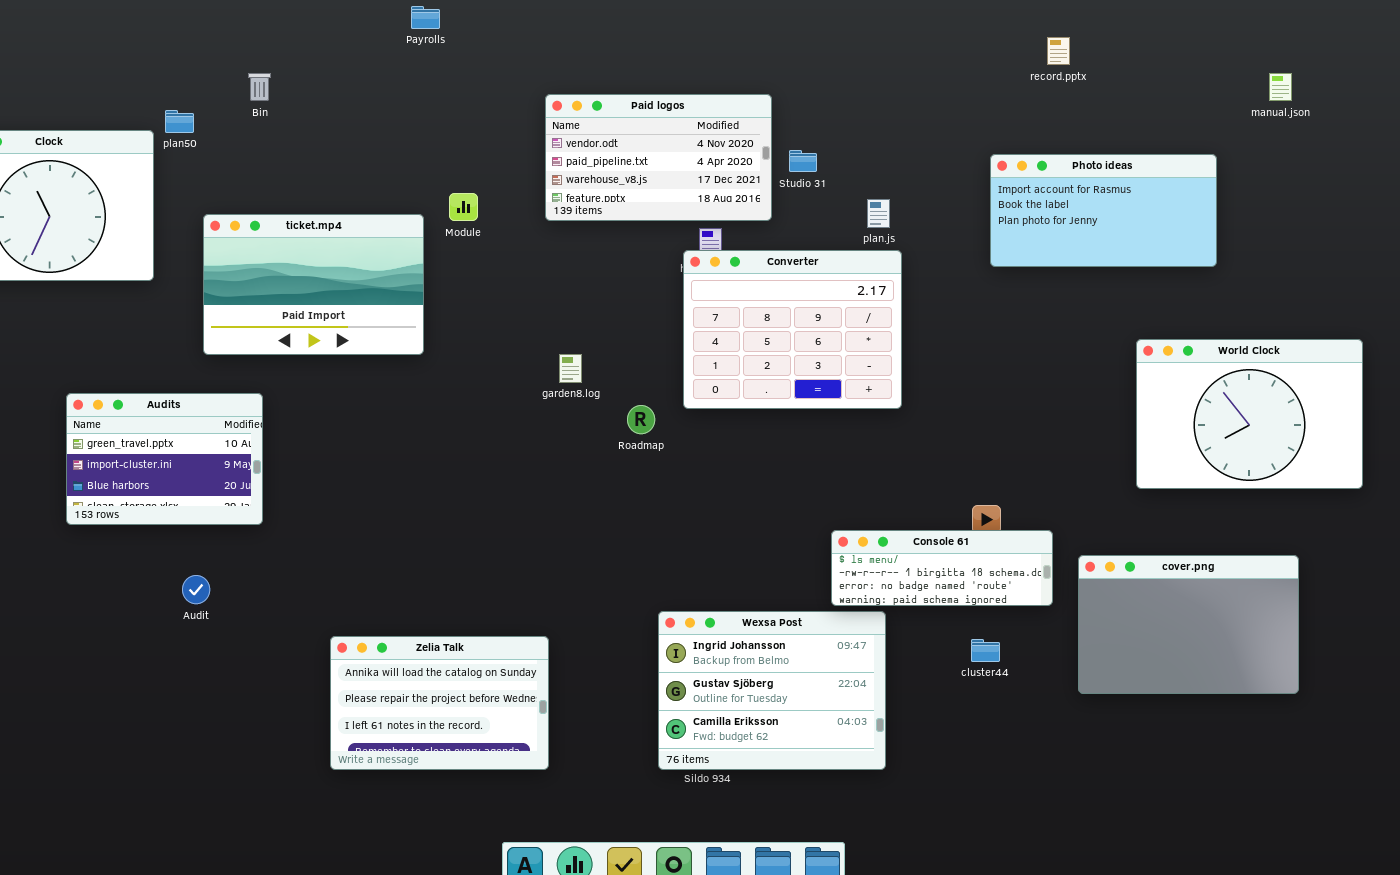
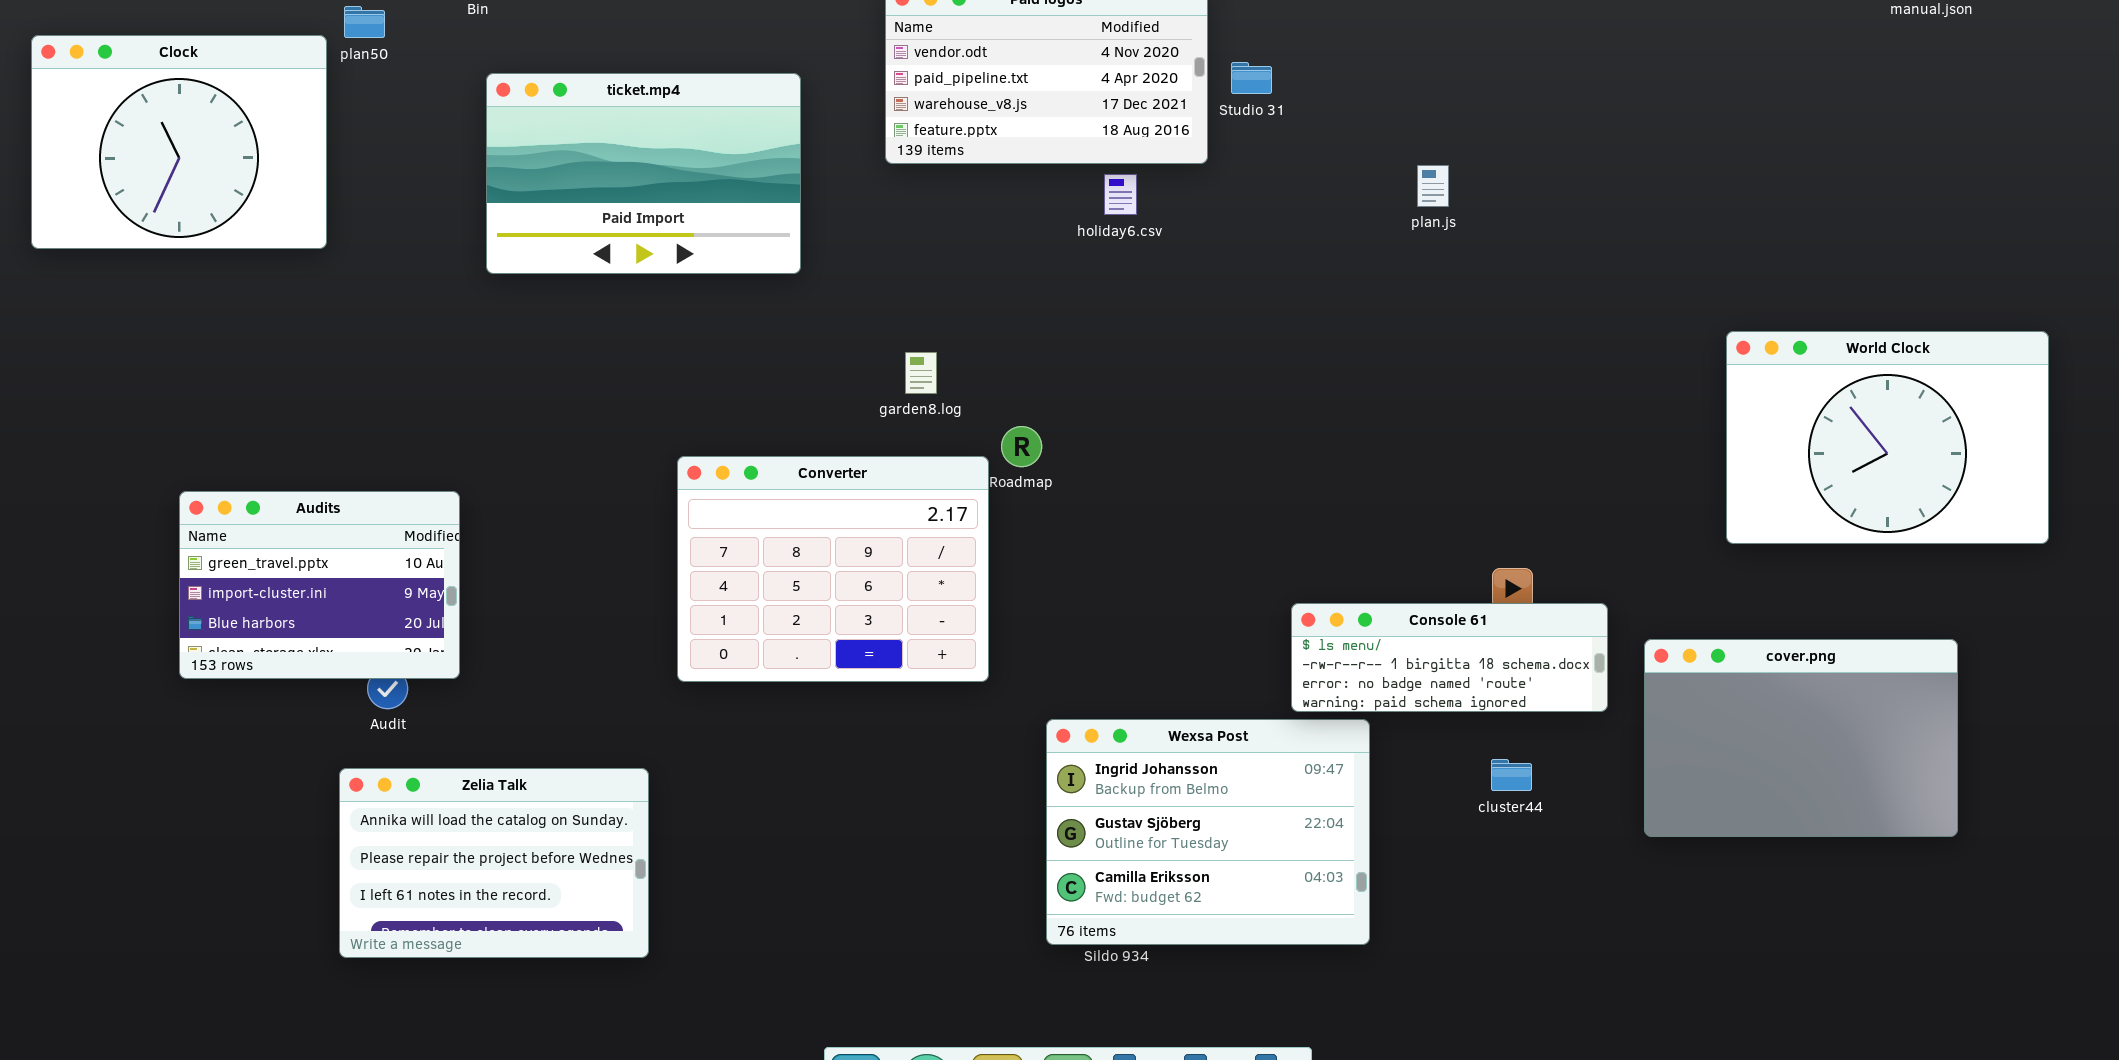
Photo ideas: [990,154,1217,267] -> none, closed
plan.js: [867,199,890,228] -> [1417,165,1449,207], moved
ticket.mp4: [203,214,424,355] -> [486,73,801,274], moved
Converter: [683,250,902,409] -> [677,456,989,682], moved
Audits: [66,393,263,525] -> [179,491,460,679], moved
Zelia Talk: [330,636,549,770] -> [339,768,649,958], moved

